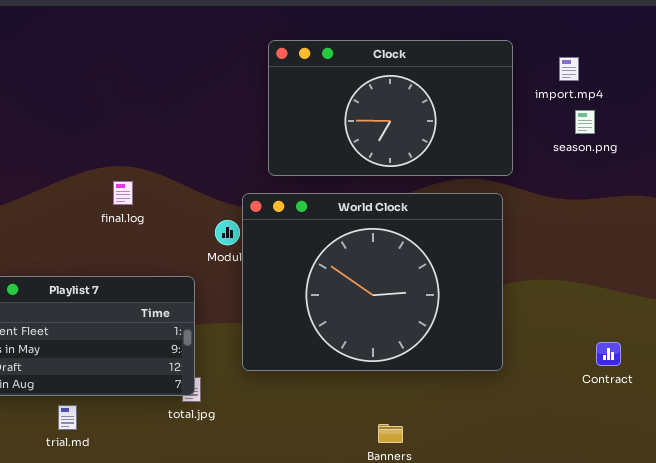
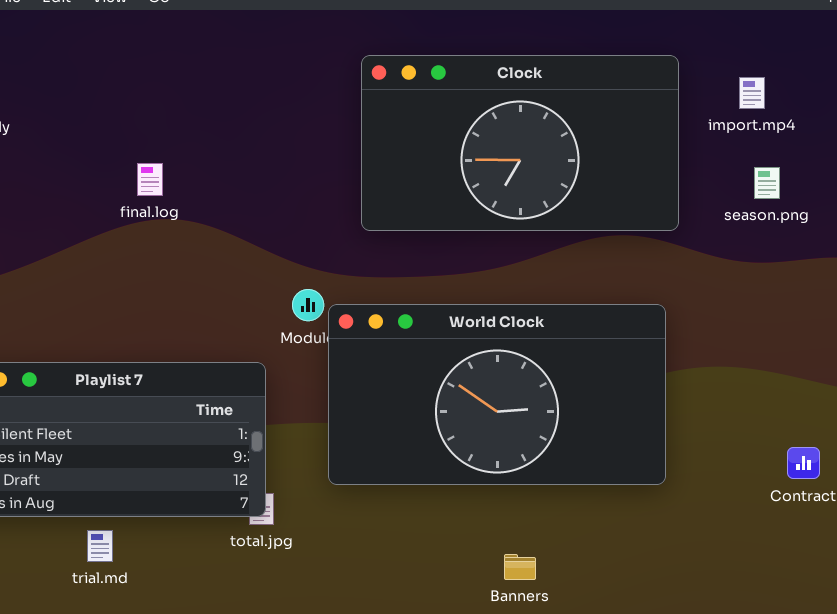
season.png: [575,110,595,134] -> [754,167,780,199], moved
final.log: [113,181,133,205] -> [137,163,163,196], moved
World Clock: [242,193,503,371] -> [328,304,666,485], resized

